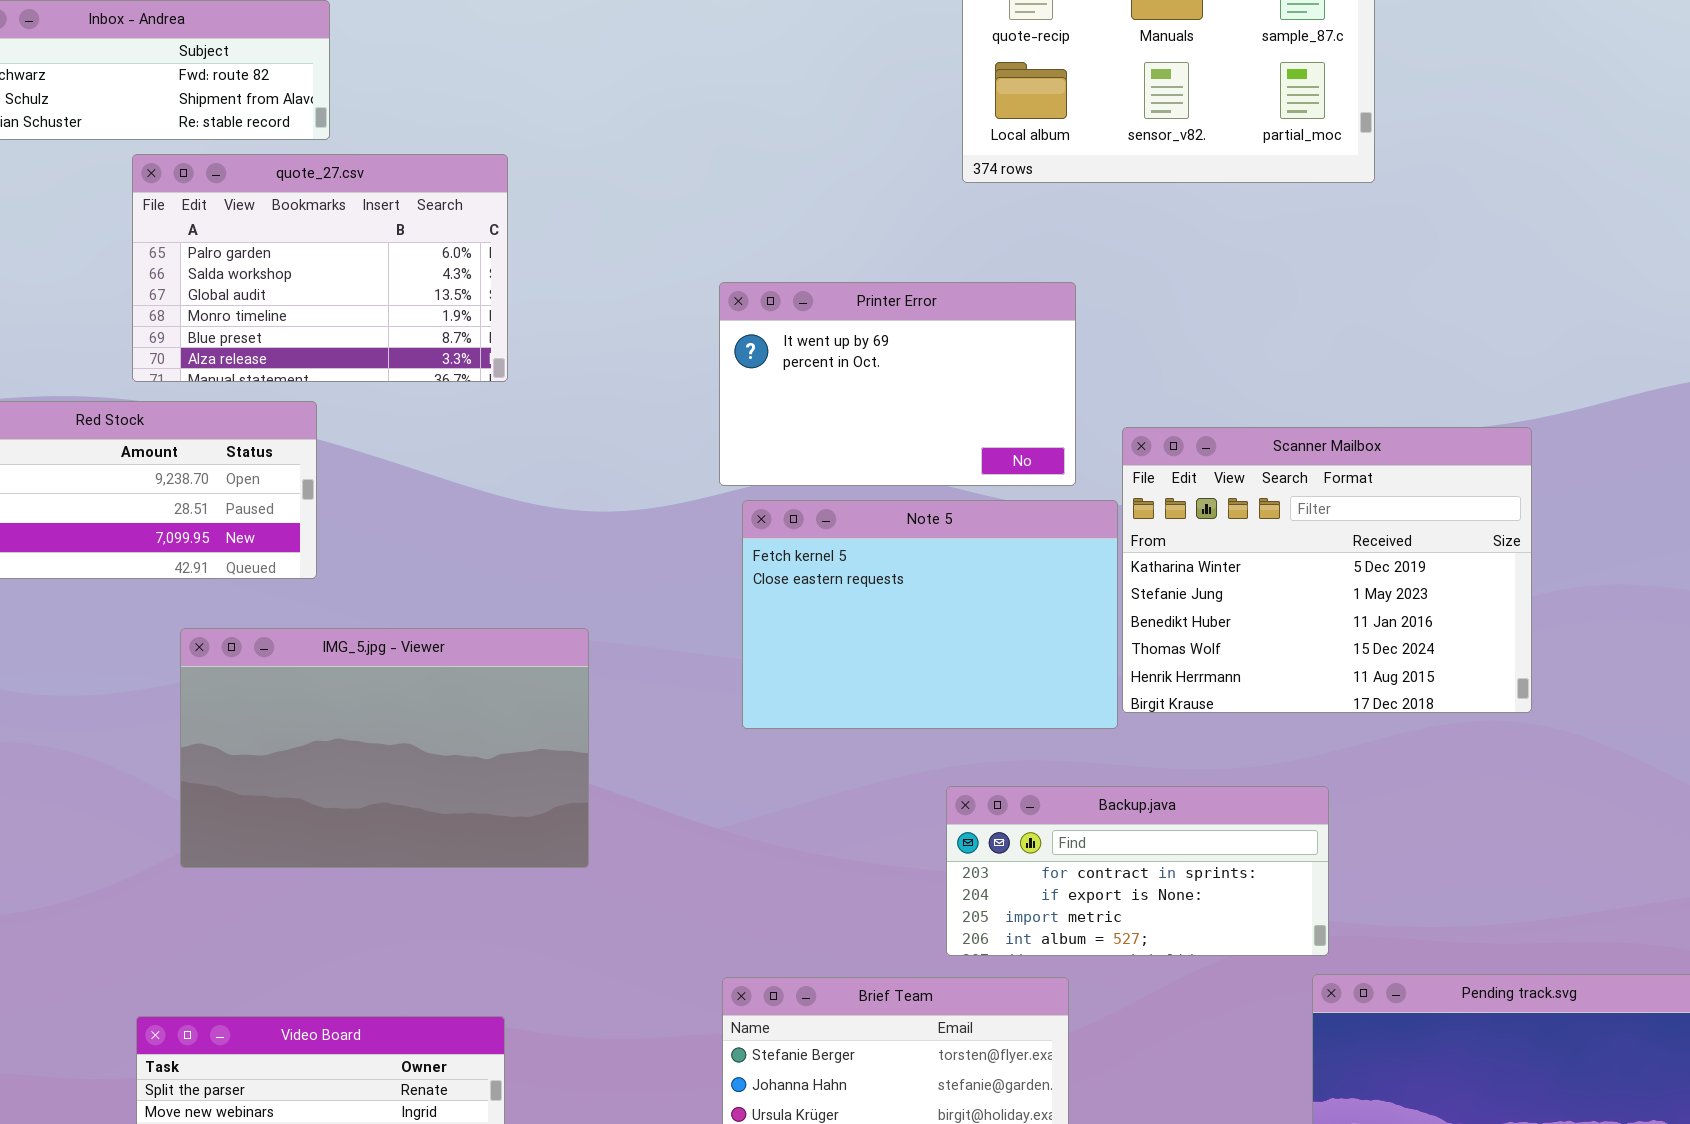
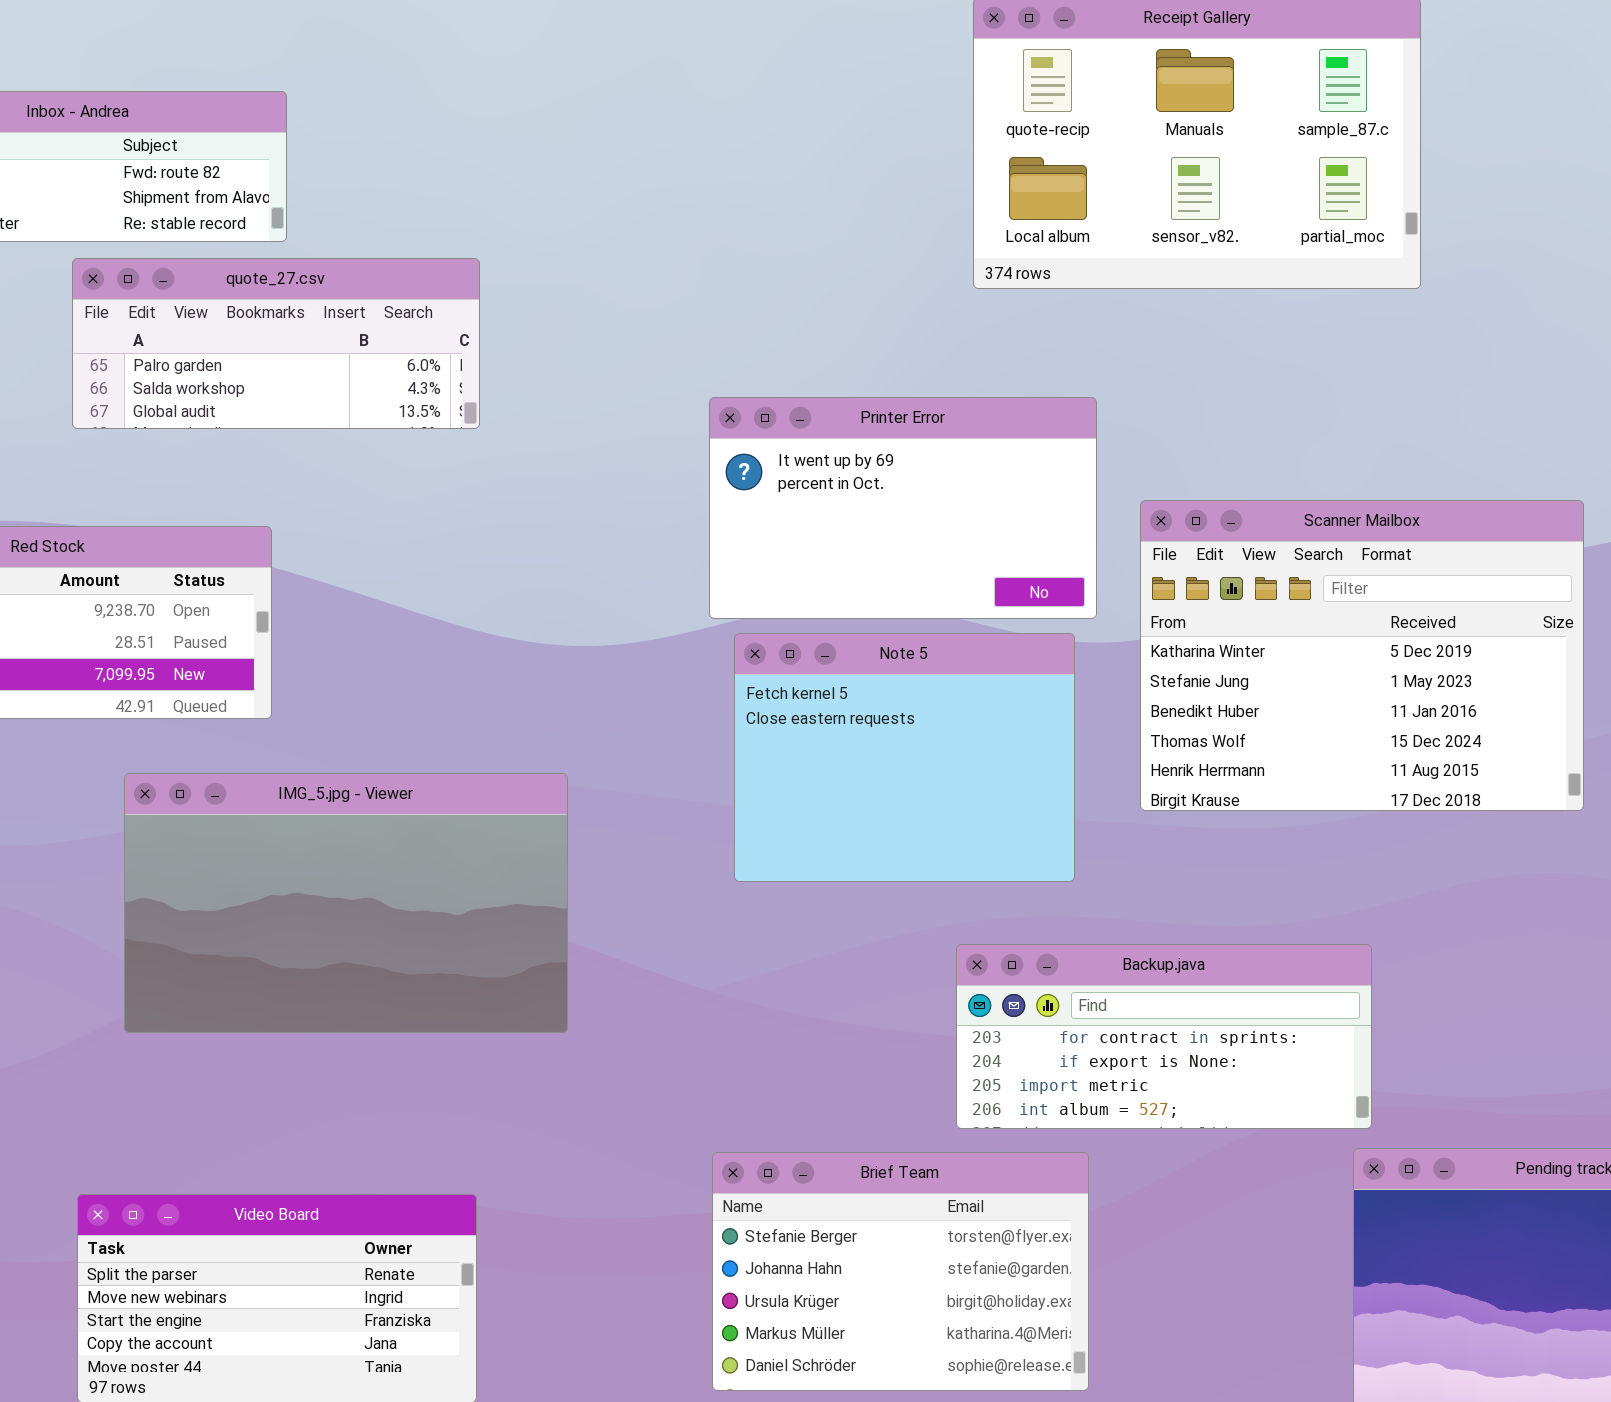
quote_27.csv: [132,154,508,382] -> [72,258,480,429], resized
Scanner Mailbox: [1122,427,1532,713] -> [1140,500,1584,811], moved
Note 5: [742,500,1118,729] -> [734,633,1075,882], resized

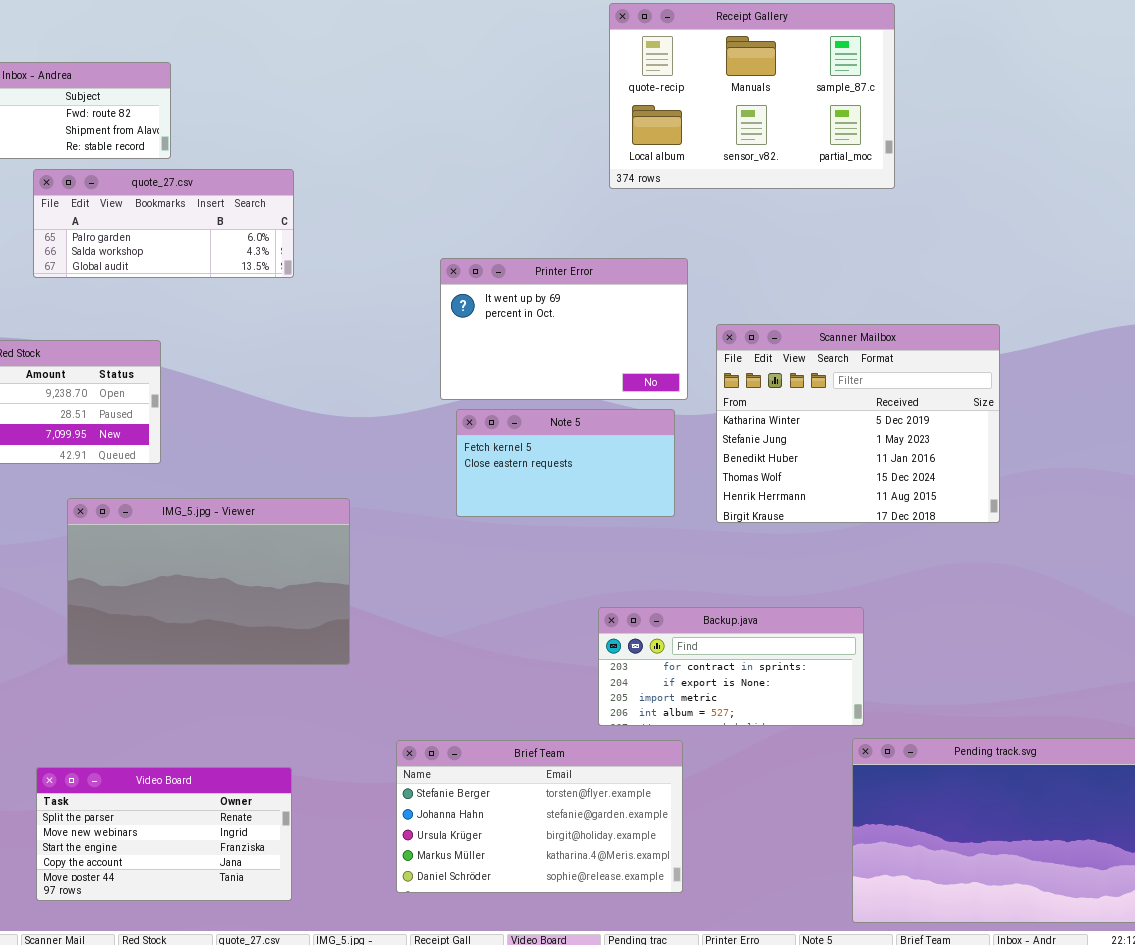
Note 5: [734,633,1075,882] -> [456,409,675,517], resized
Brief Team: [712,1152,1089,1391] -> [396,740,683,893], resized

